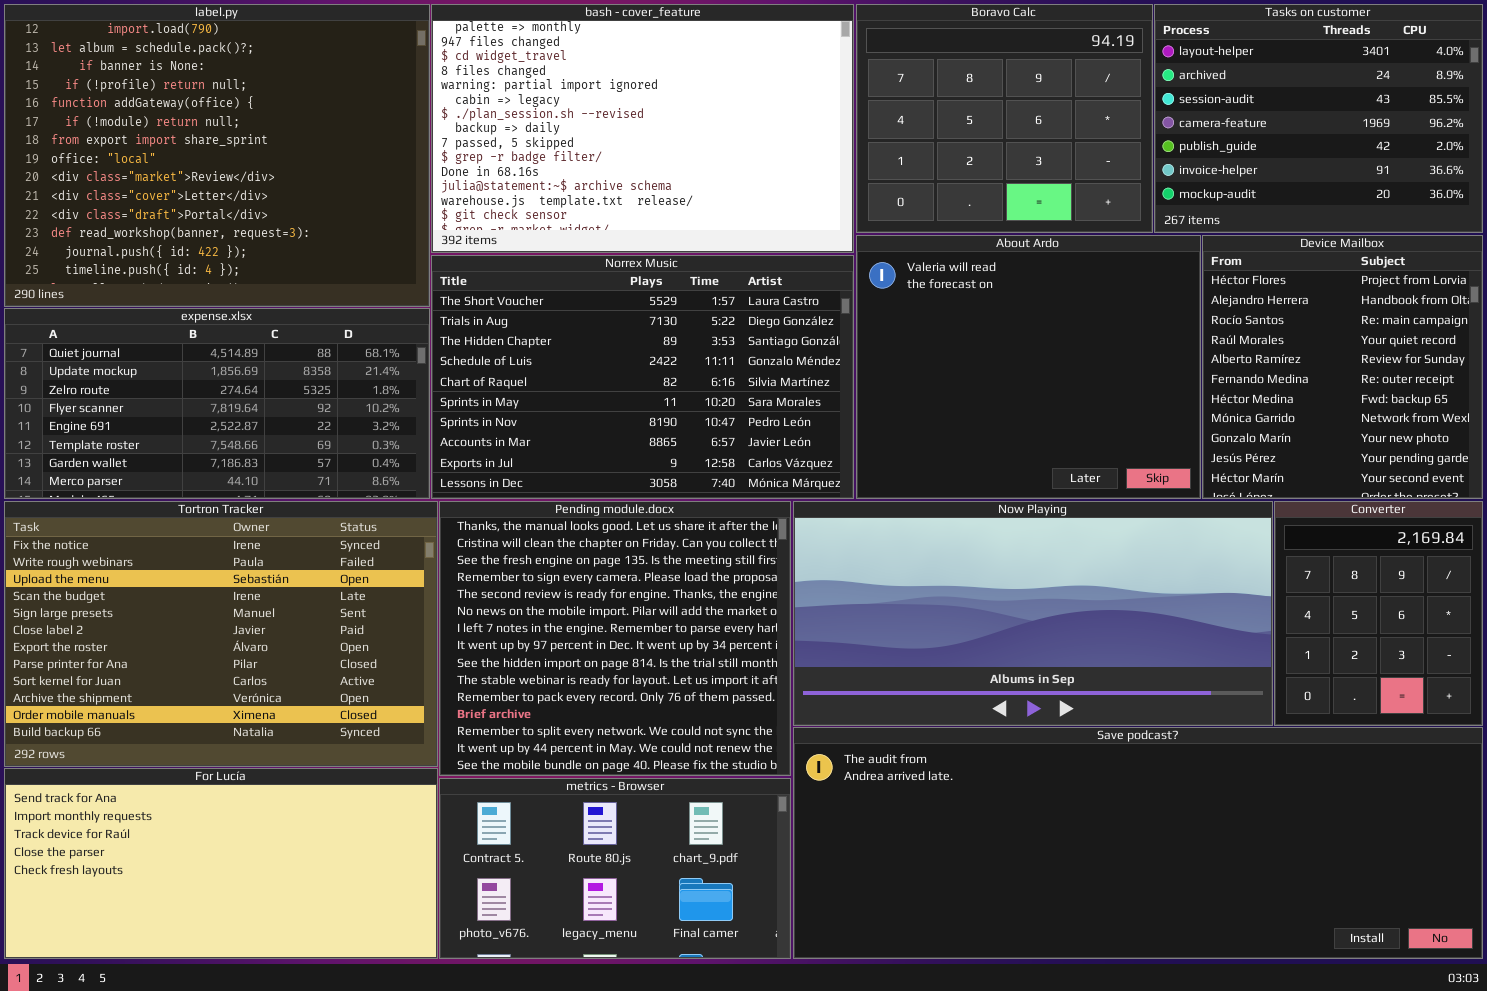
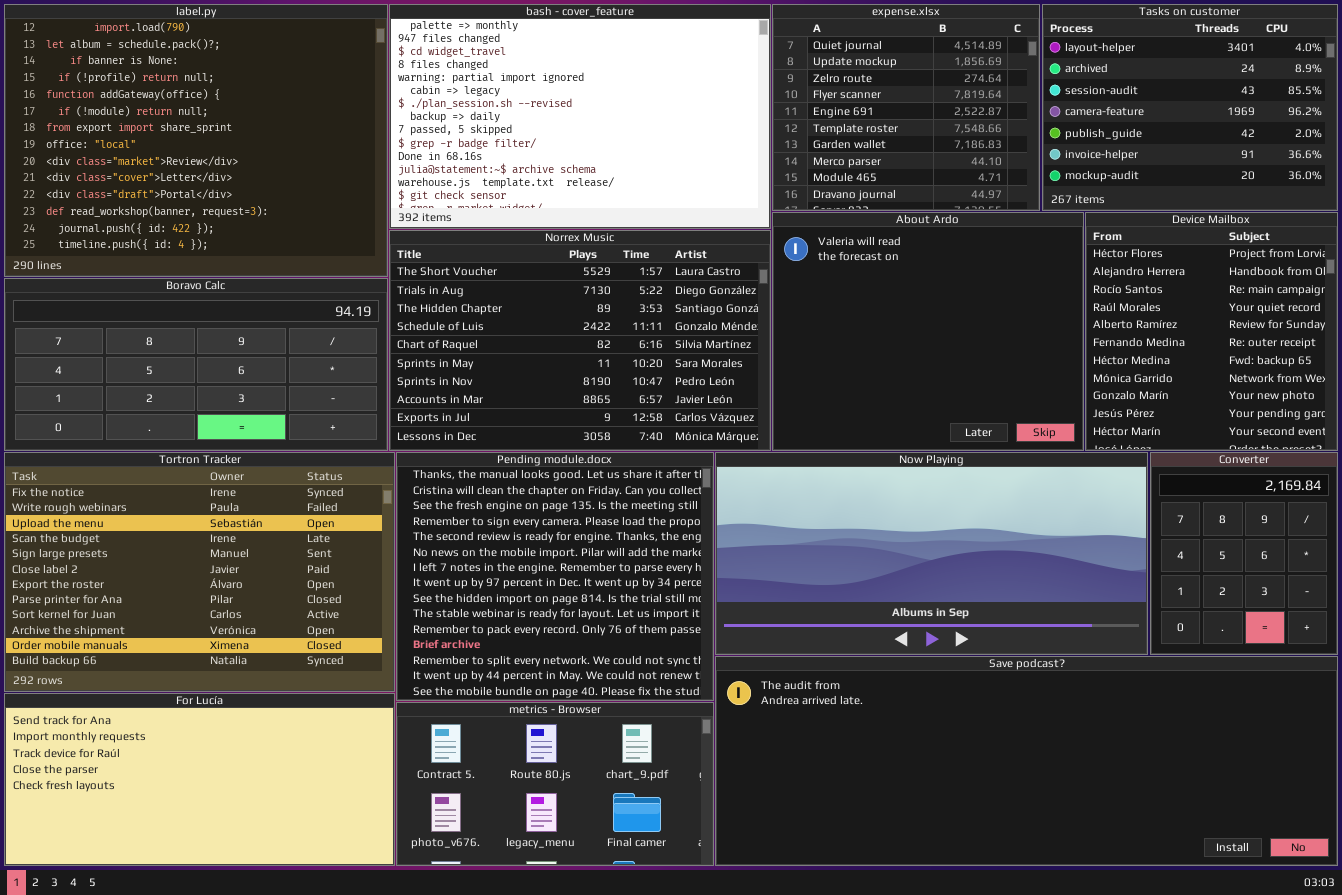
Boravo Calc: [856,4,1153,233] -> [4,278,388,451], moved, resized
expense.xlsx: [4,308,430,499] -> [772,4,1040,211], moved, resized

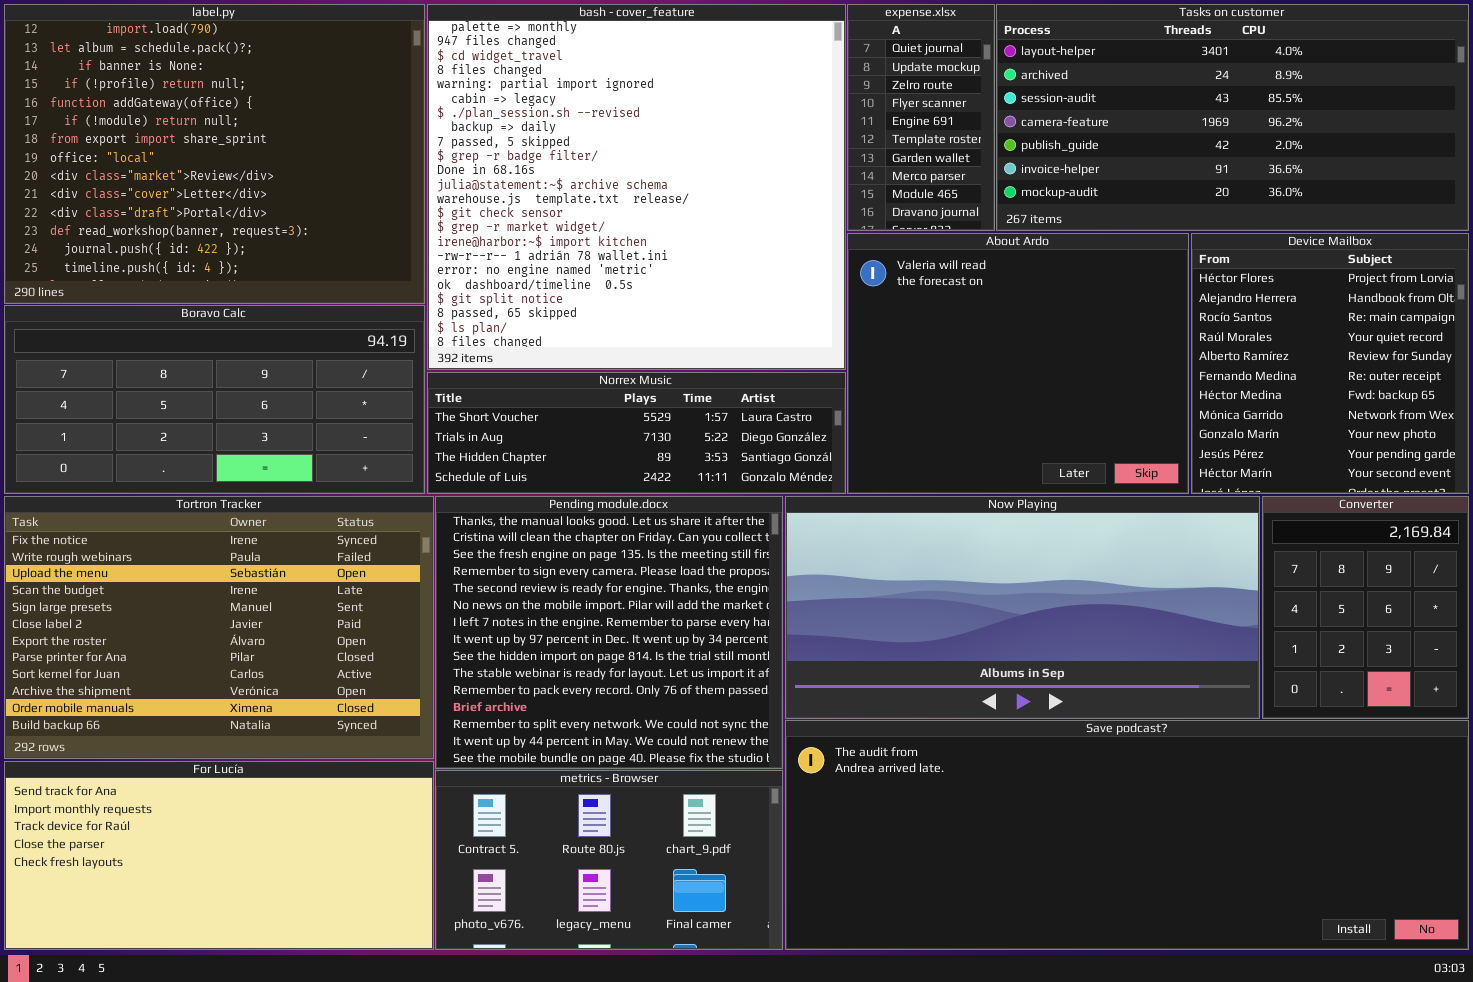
bash - cover_feature: [389,4,771,229] -> [427,4,846,370], resized
expense.xlsx: [772,4,1040,211] -> [847,4,995,231], resized
Tasks on customer: [1042,4,1338,211] -> [996,4,1469,231], resized
Norrex Music: [389,230,771,451] -> [427,372,846,494], resized

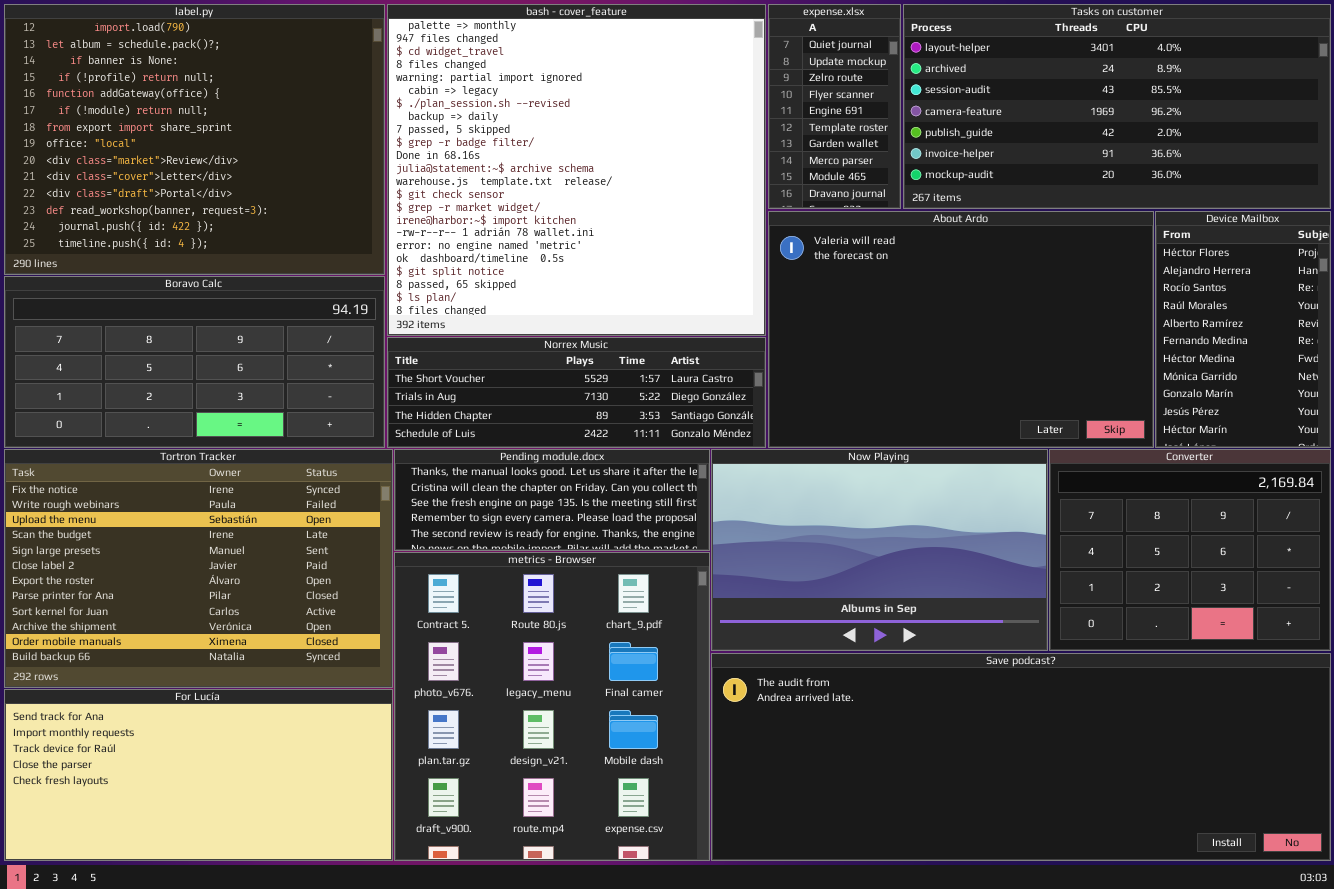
About Ardo: [847,233,1189,494] -> [768,211,1154,448], resized
Device Mailbox: [1191,233,1469,494] -> [1155,211,1331,448], resized
Pending module.docx: [435,496,783,769] -> [394,449,710,551], resized
Now Playing: [785,496,1260,719] -> [711,449,1048,651], resized
Converter: [1262,496,1469,719] -> [1049,449,1331,651], resized
metrics - Browser: [435,770,783,950] -> [394,552,710,861], resized

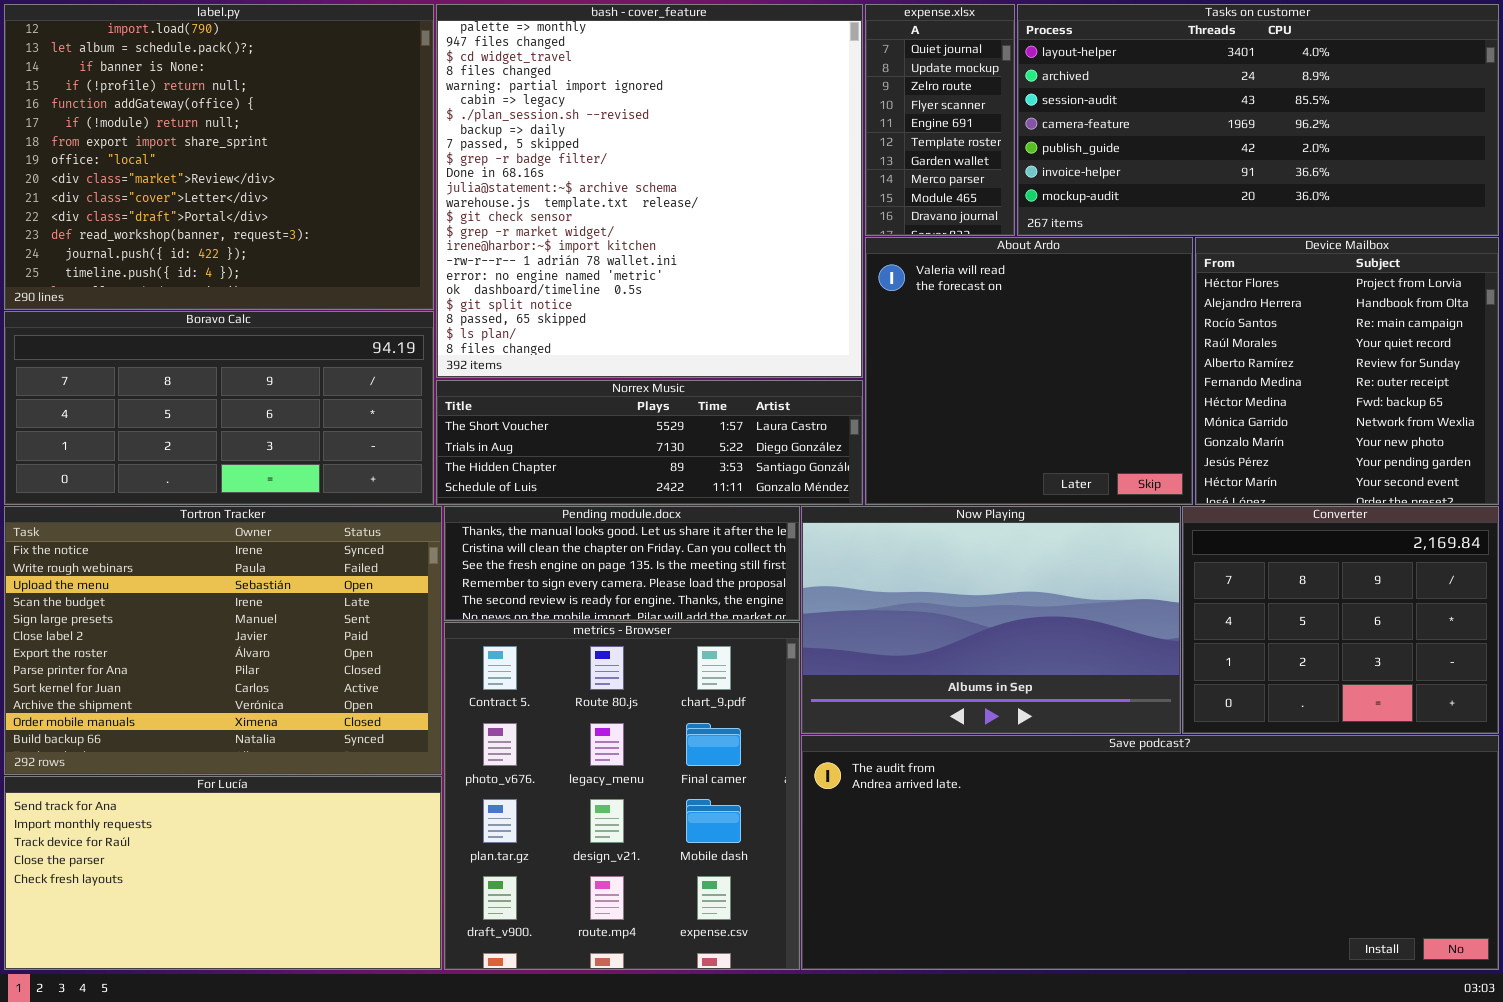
About Ardo: [768,211,1154,448] -> [865,237,1193,505], resized
Device Mailbox: [1155,211,1331,448] -> [1195,237,1499,505], resized

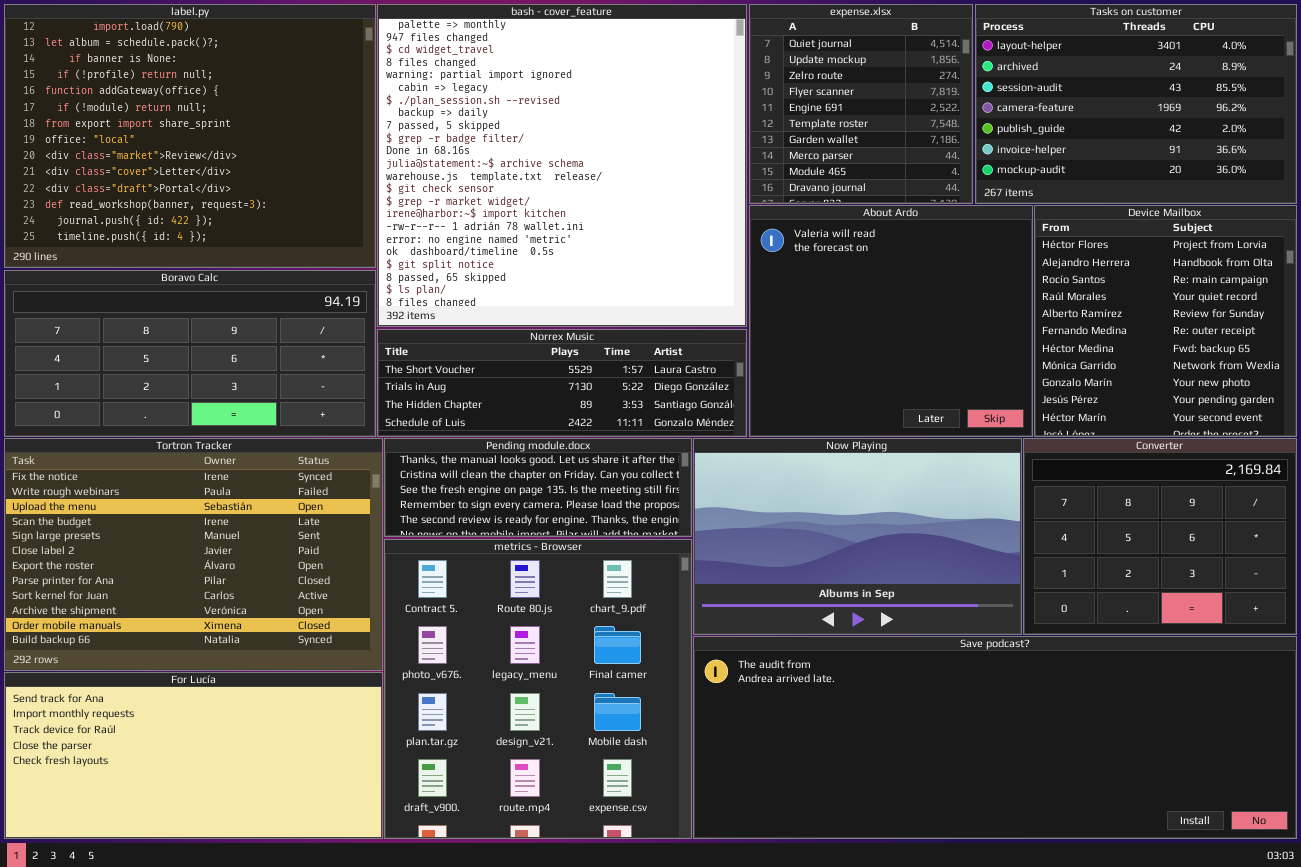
expense.xlsx: [865,4,1015,236] -> [749,4,973,204], resized
Tasks on customer: [1017,4,1499,236] -> [975,4,1297,204], resized

